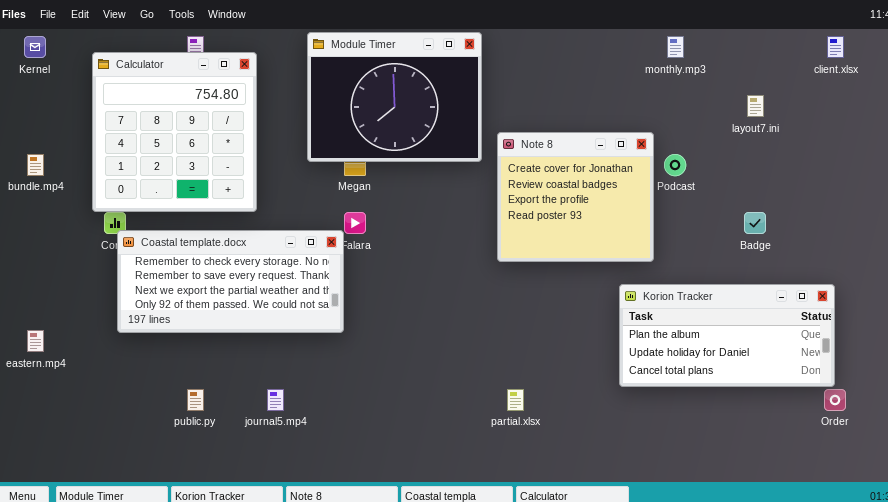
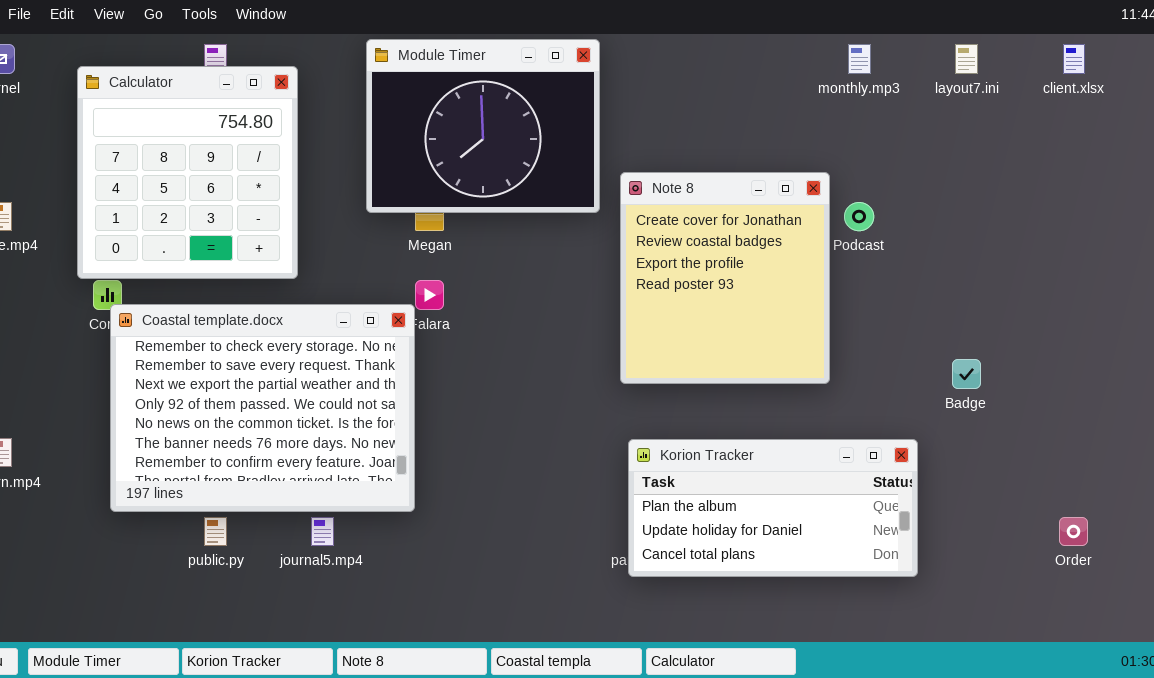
layout7.ini: [747,95,764,117] -> [955,44,978,74], moved
Note 8: [497,132,654,262] -> [620,172,830,384], resized
Badge: [744,212,766,234] -> [952,359,981,389], moved
Coastal template.docx: [117,230,344,333] -> [110,304,415,512], resized
Korion Tracker: [619,284,835,387] -> [628,439,918,577], moved

